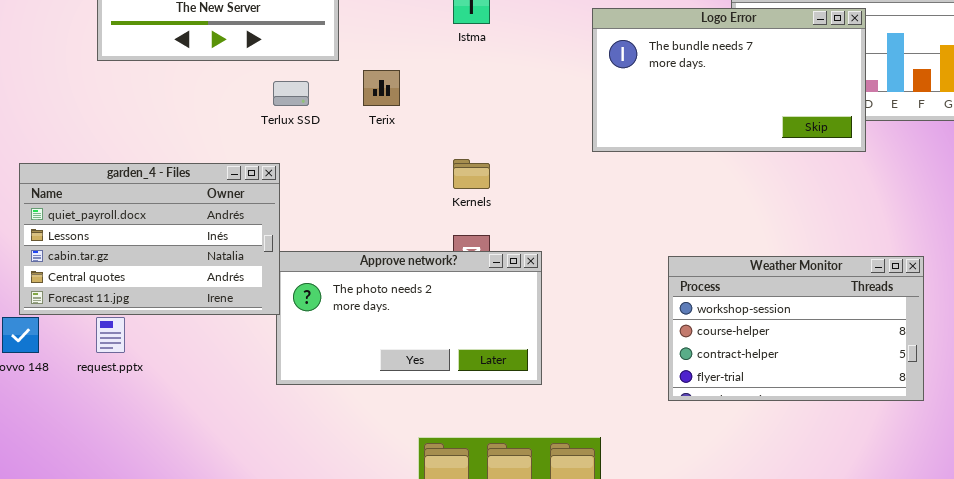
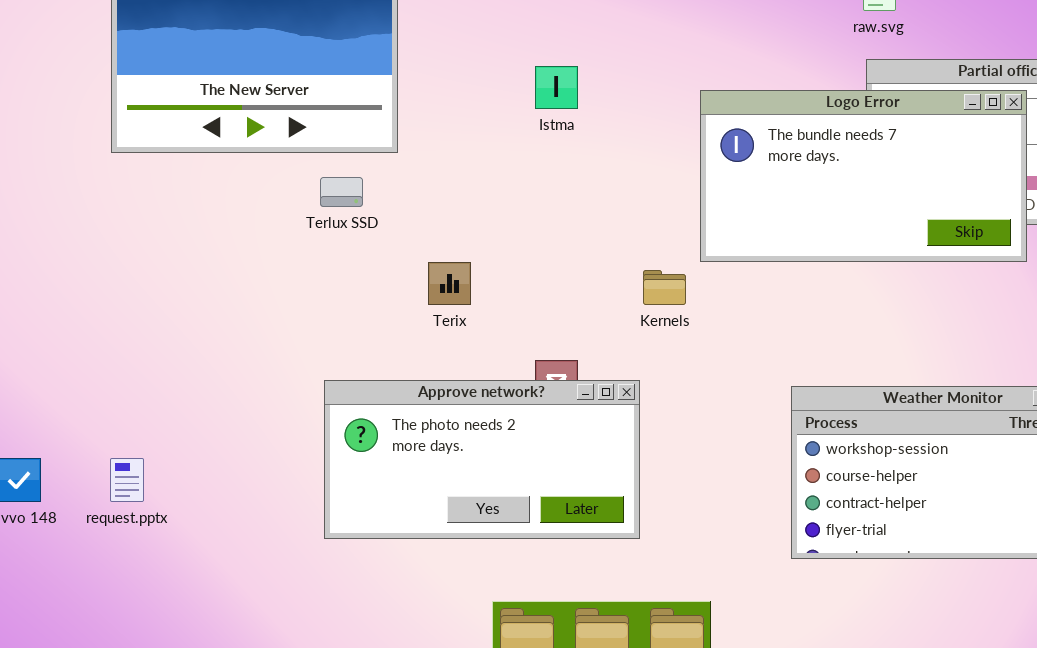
Terix: [363,70,400,106] -> [428,262,471,305], moved
Kernels: [453,159,490,189] -> [643,270,686,305], moved
garden_4 - Files: [19,163,280,315] -> none, closed

